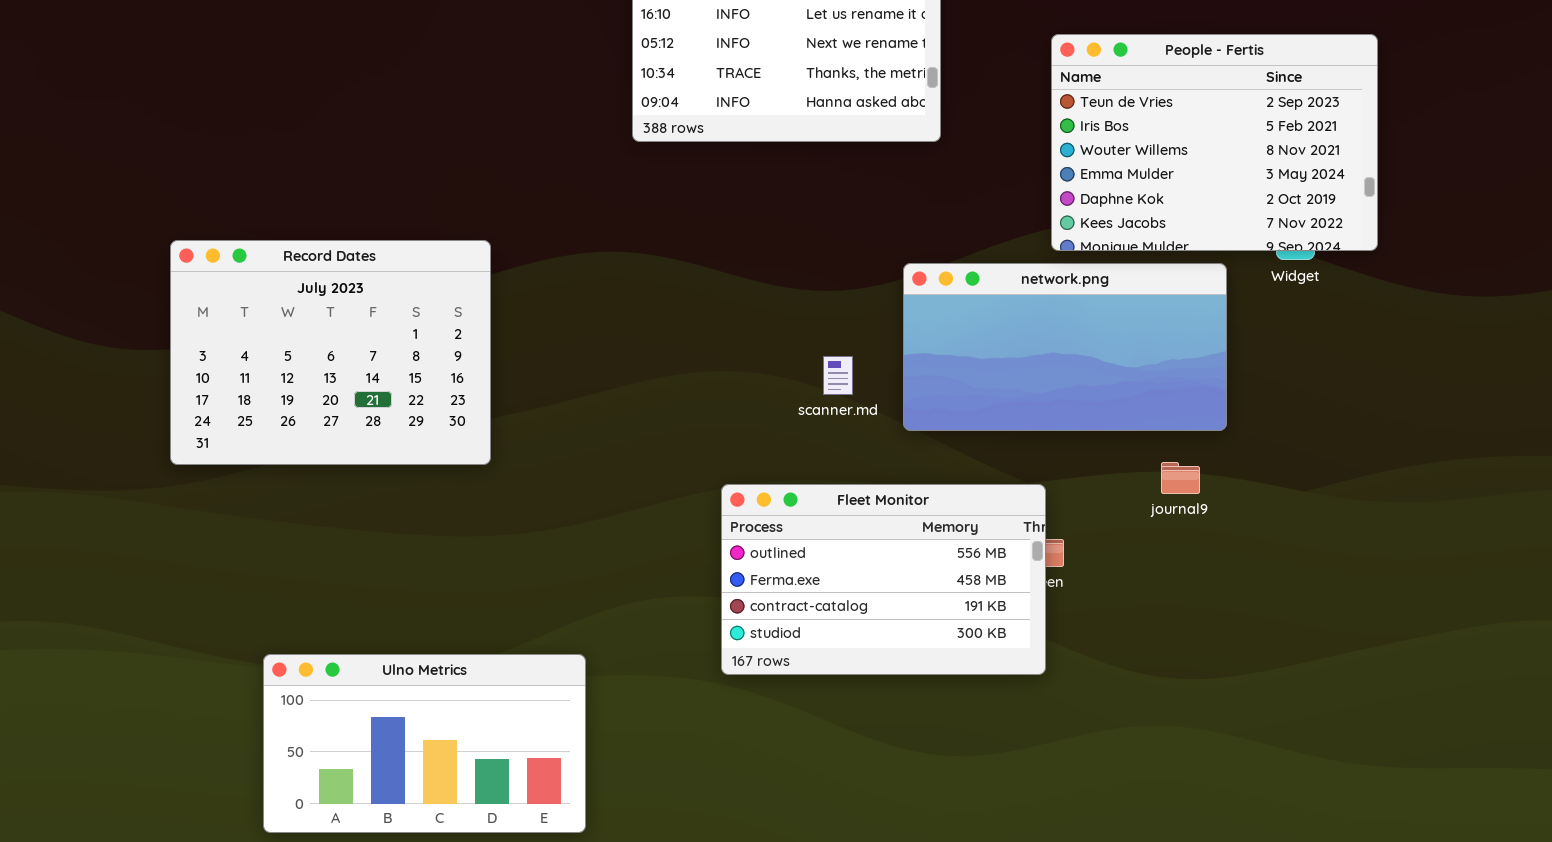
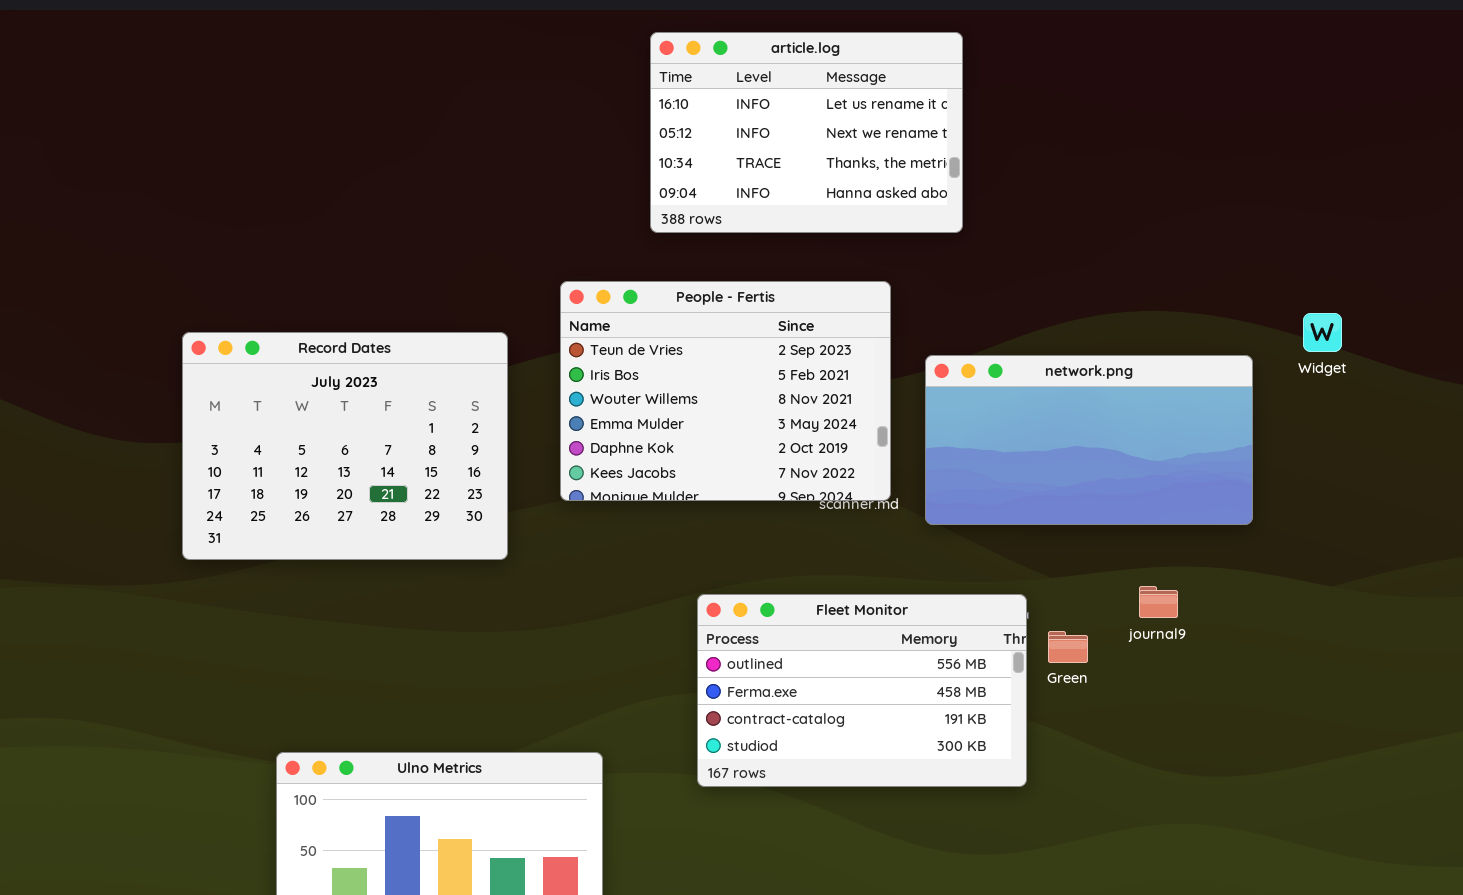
People - Fertis: [1051,34,1378,251] -> [560,281,891,501], moved
journal9: [1161,462,1200,494] -> [1139,586,1178,618], moved
Fleet Monitor: [721,484,1046,675] -> [697,594,1027,787], moved

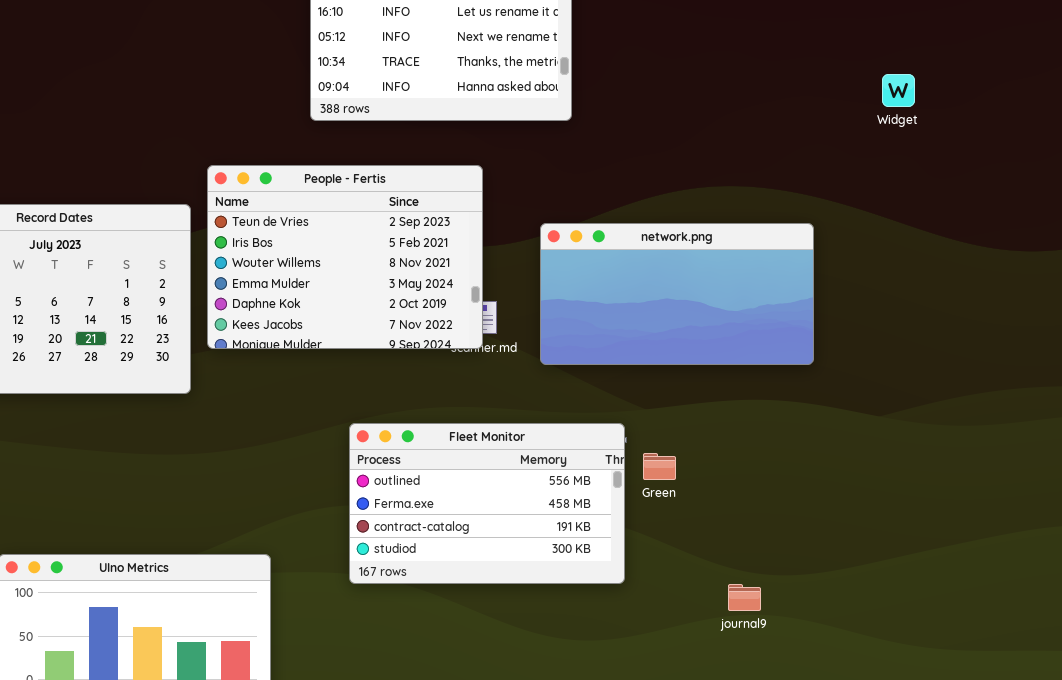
People - Fertis: [560,281,891,501] -> [207,165,483,349], moved
Widget: [1303,313,1342,352] -> [882,74,915,107], moved
journal9: [1139,586,1178,618] -> [728,584,761,611], moved

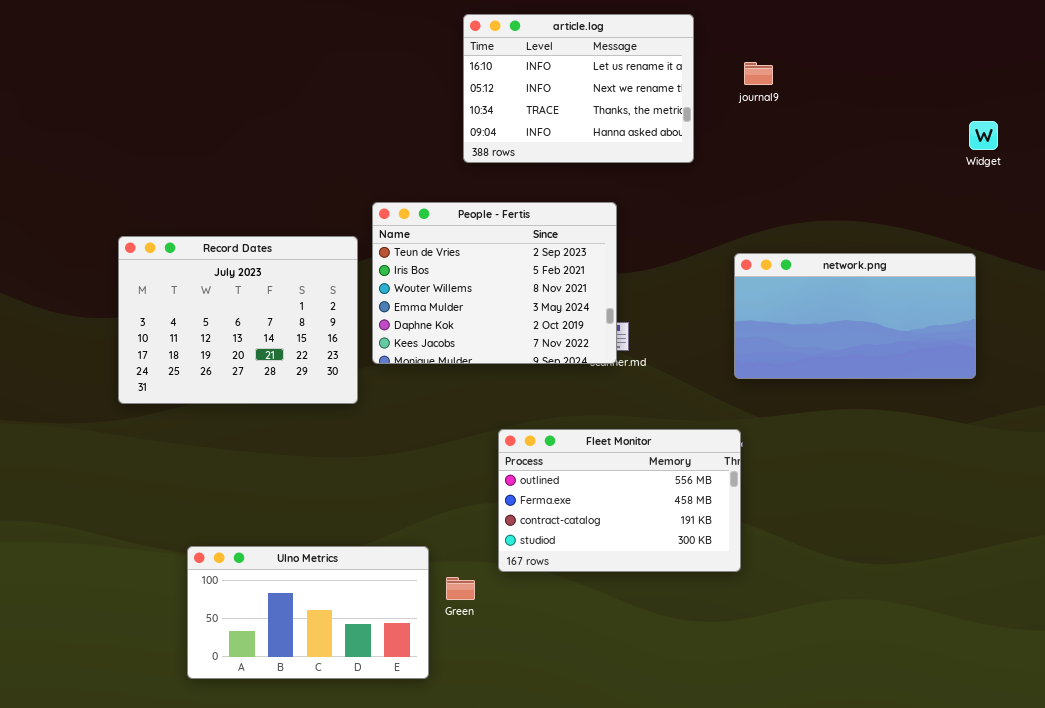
network.png: [540,223,814,365] -> [734,253,976,379], moved
Green: [643,453,676,480] -> [446,577,475,600], moved
journal9: [728,584,761,611] -> [744,62,773,85], moved

